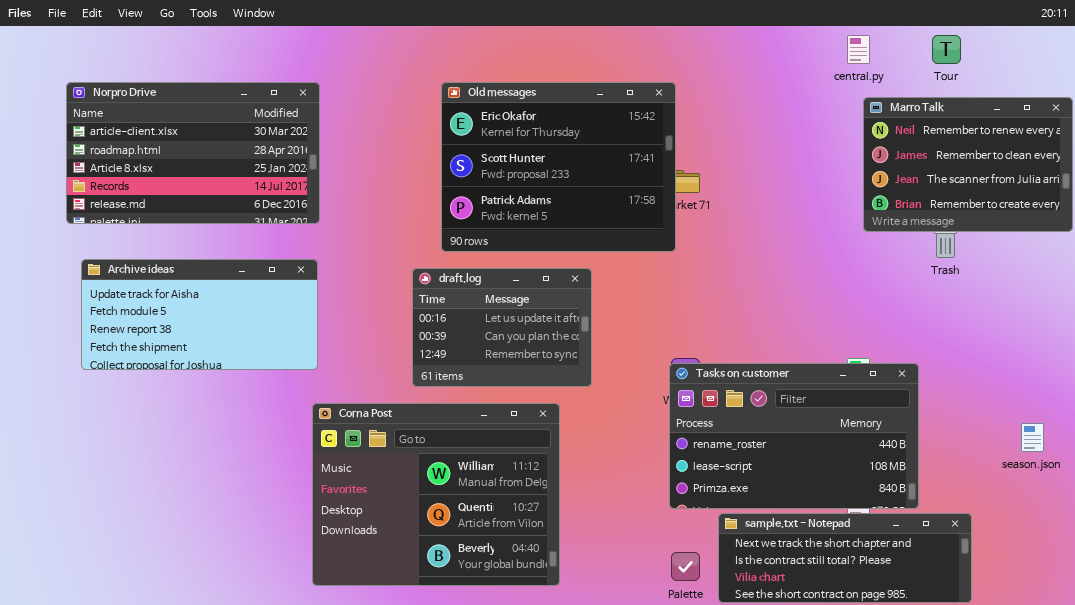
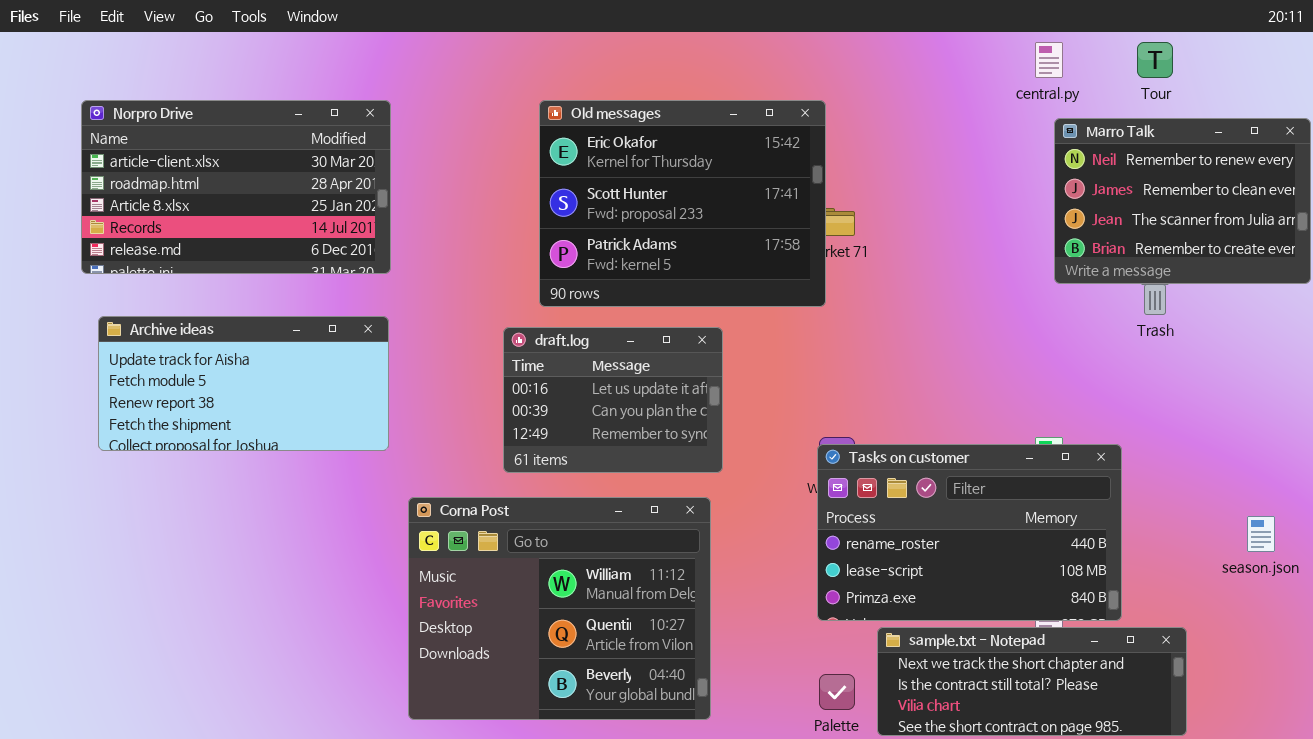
Corna Post: [312,403,560,586] -> [408,497,711,720], moved

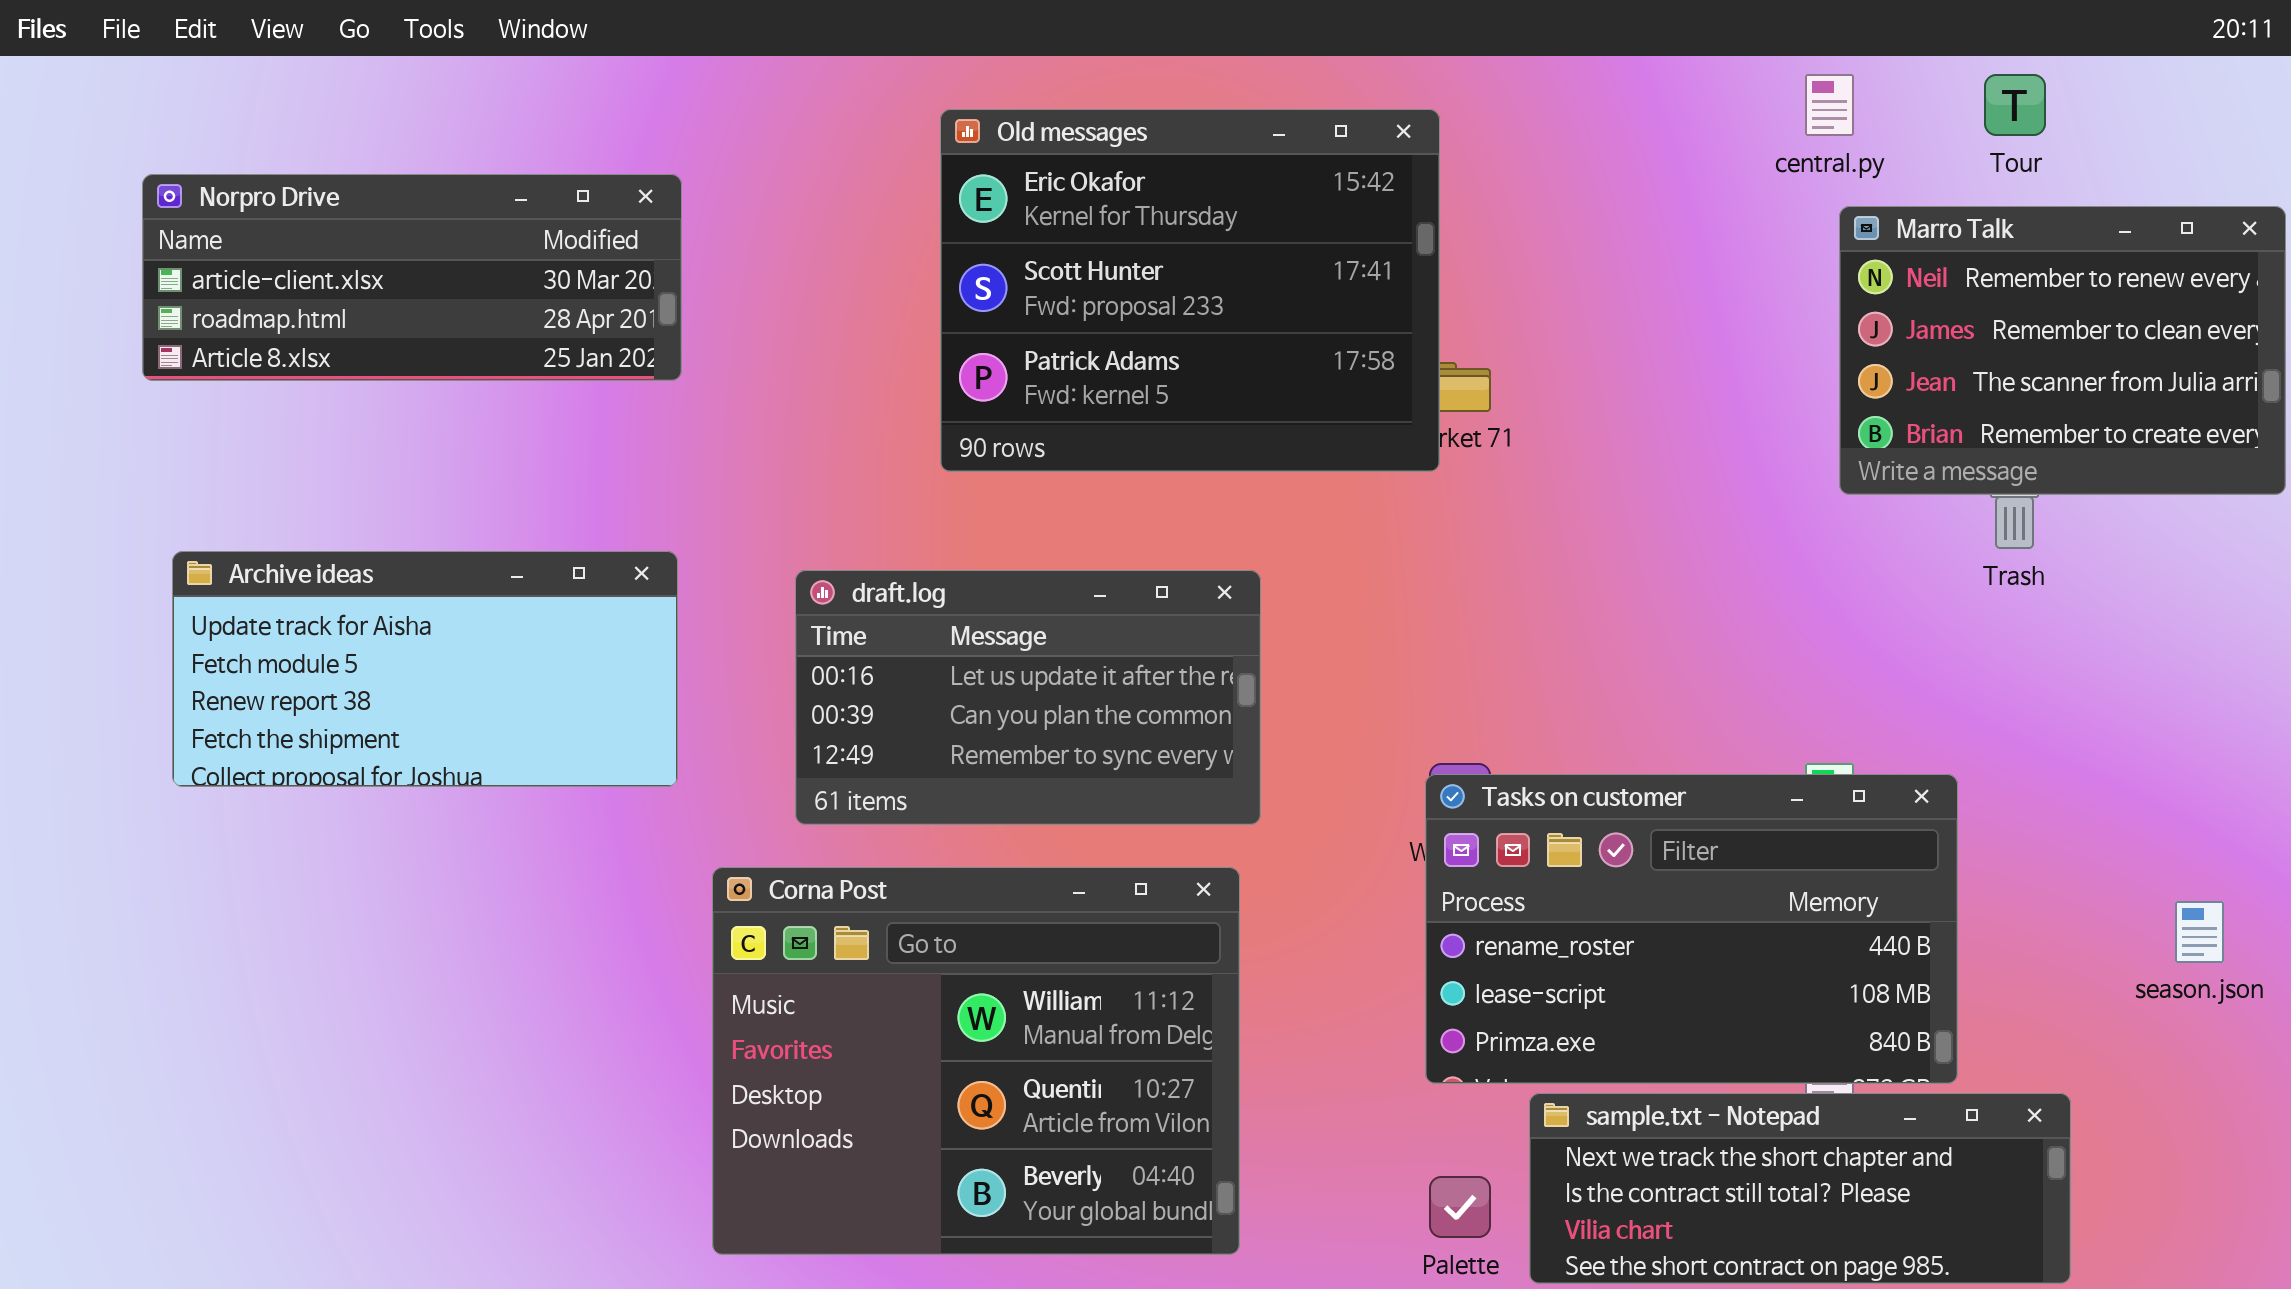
Norpro Drive: [81,100,391,274] -> [142,174,682,381], resized
Old messages: [539,100,826,307] -> [940,109,1440,472], moved
draft.log: [503,327,723,473] -> [795,570,1261,825], resized

